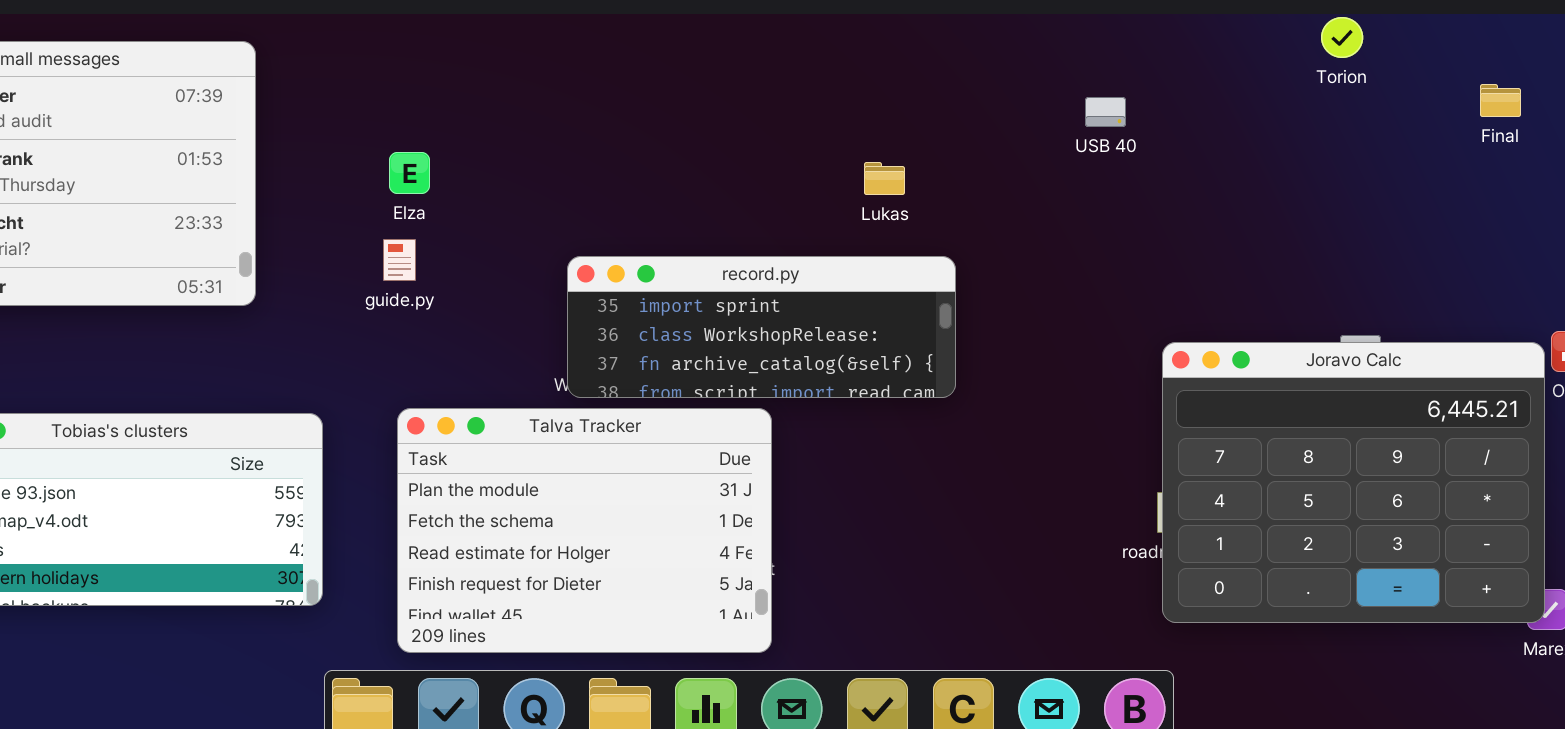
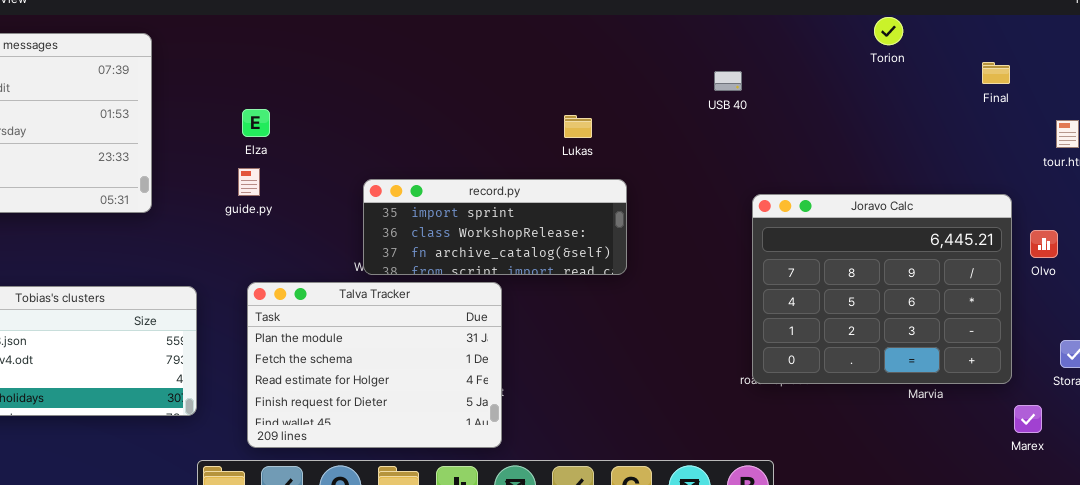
Joravo Calc: [1162,342,1545,623] -> [752,194,1012,384], moved

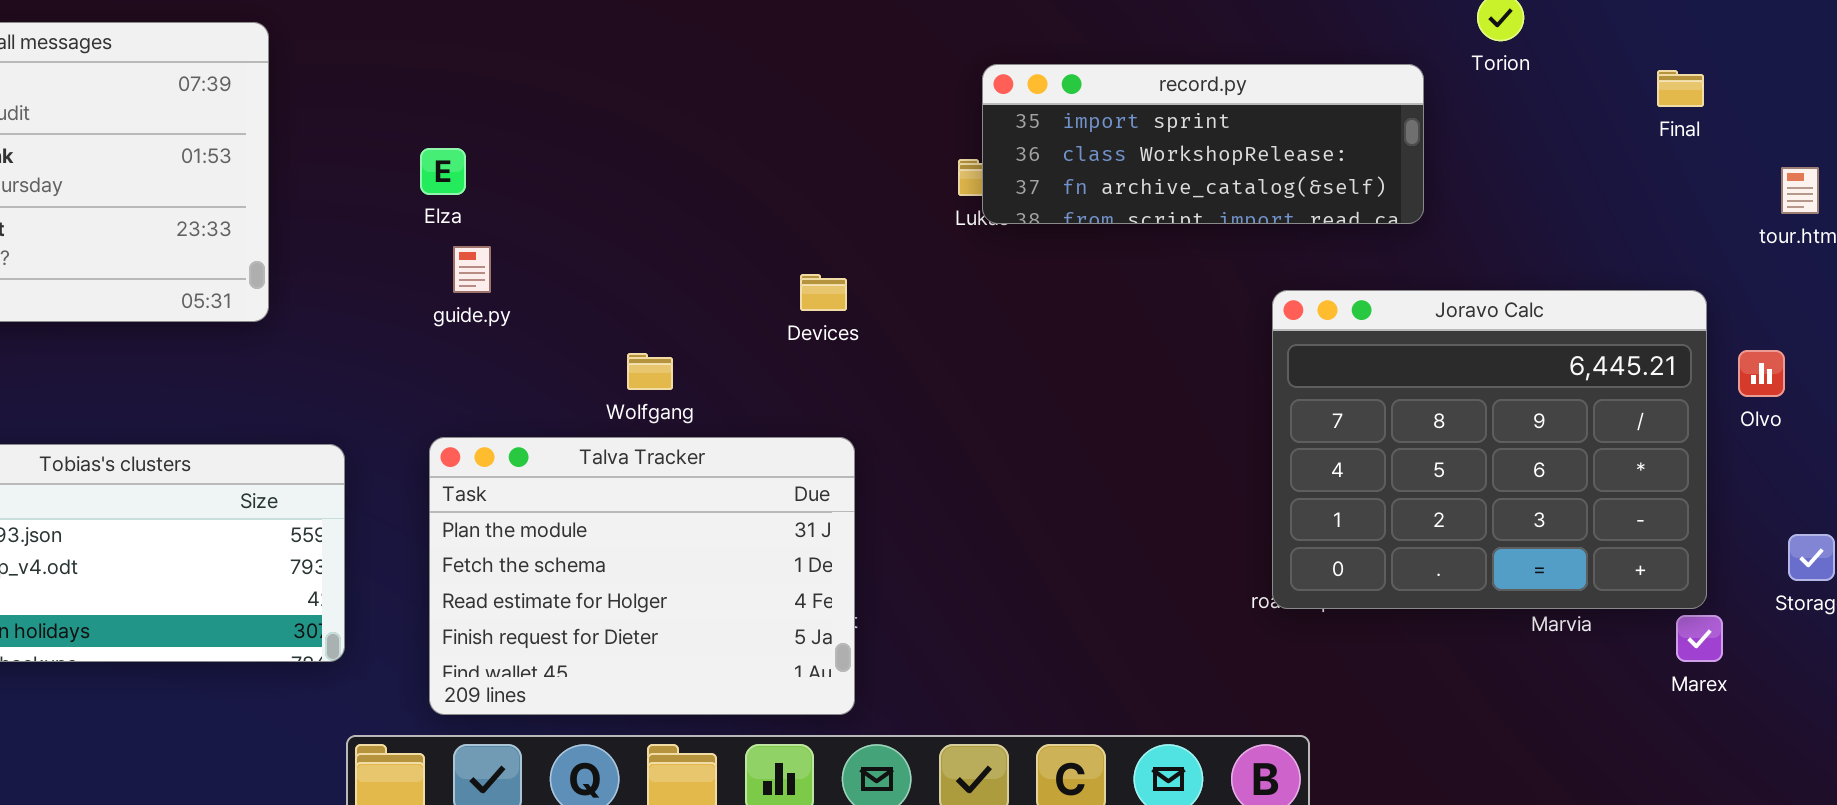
guide.py: [238,168,260,196] -> [453,246,491,293], moved
record.py: [363,179,627,275] -> [982,64,1424,224], moved
Marex: [1014,405,1042,433] -> [1676,615,1723,662], moved

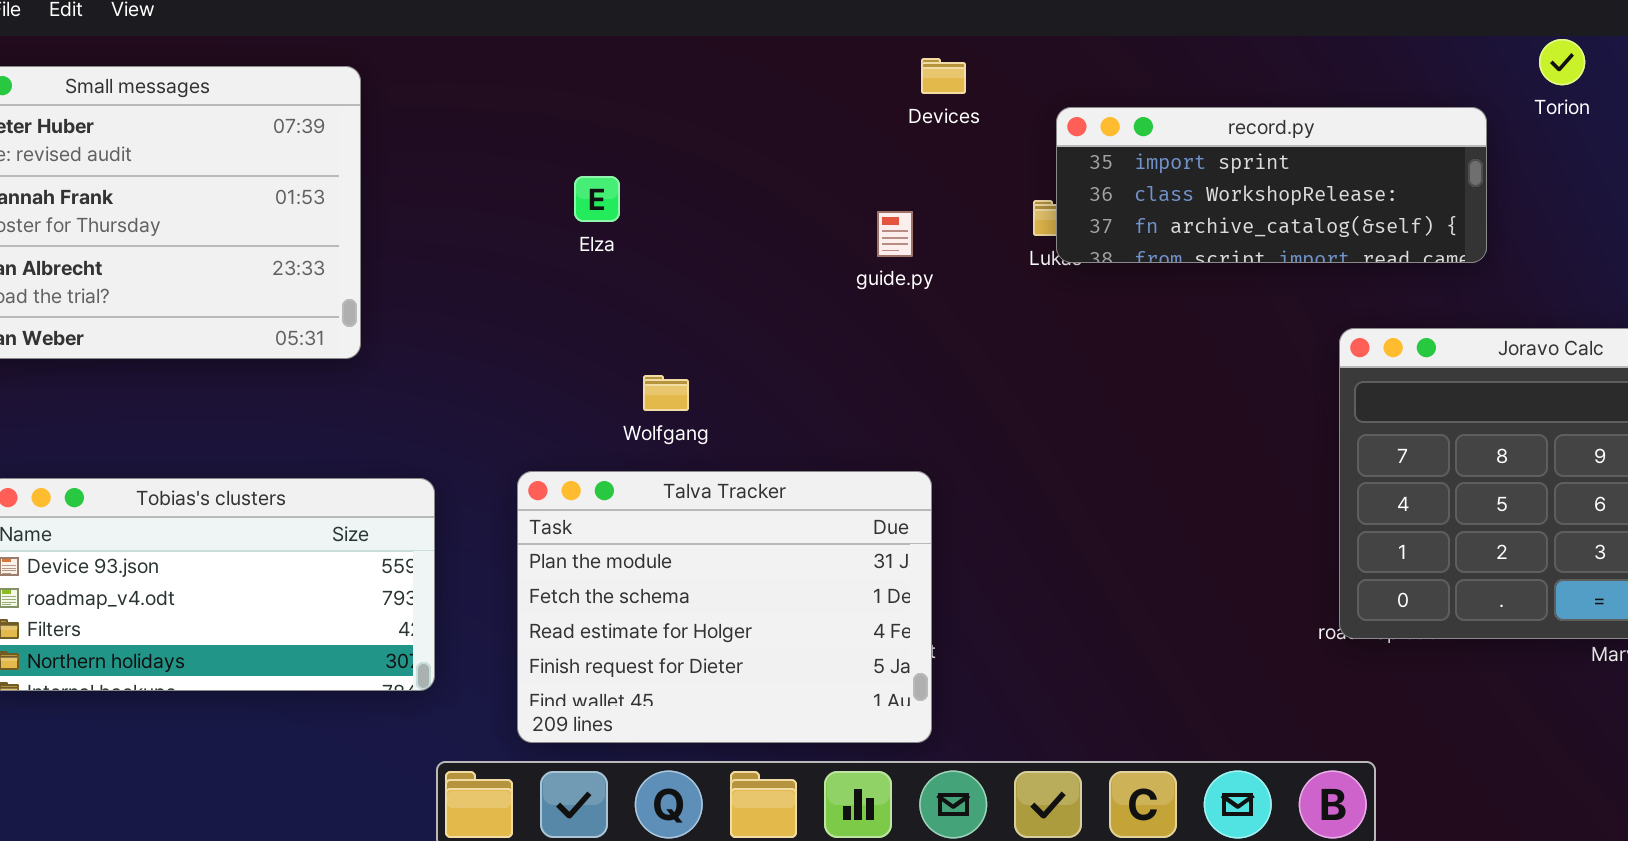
Elza: [420,148,466,195] -> [574,176,620,222], moved
guide.py: [453,246,491,293] -> [877,211,913,257], moved
Devices: [800,274,847,311] -> [921,58,966,94], moved
Wolfgang: [627,353,673,390] -> [643,375,689,411], moved

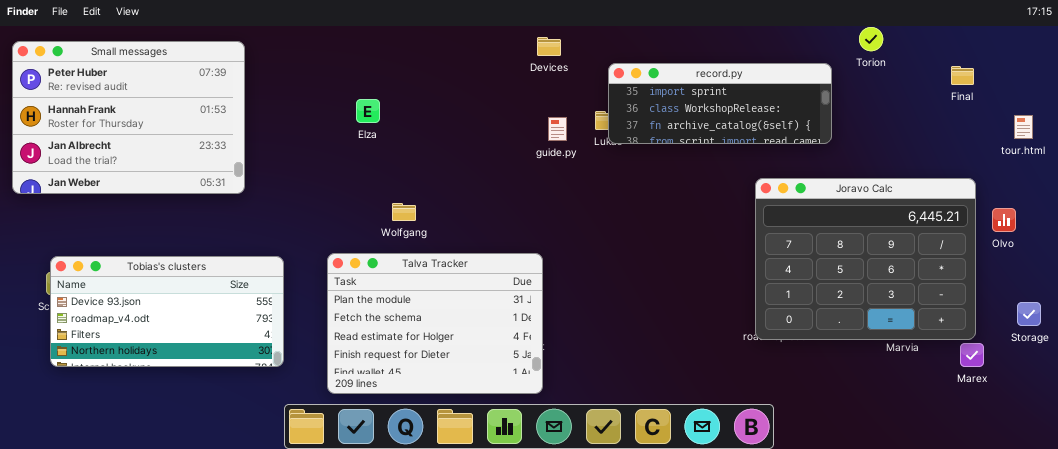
guide.py: [877,211,913,257] -> [548,117,567,141], moved

